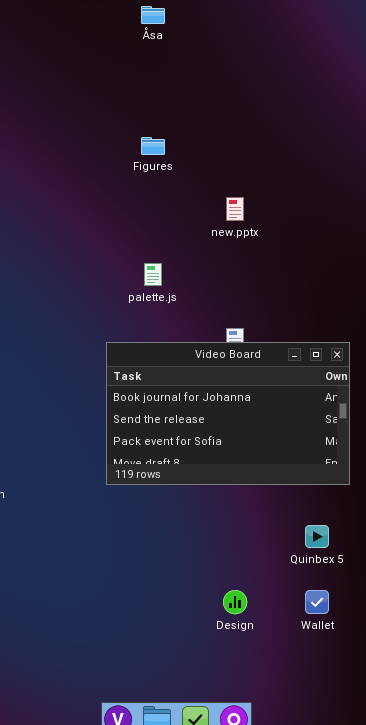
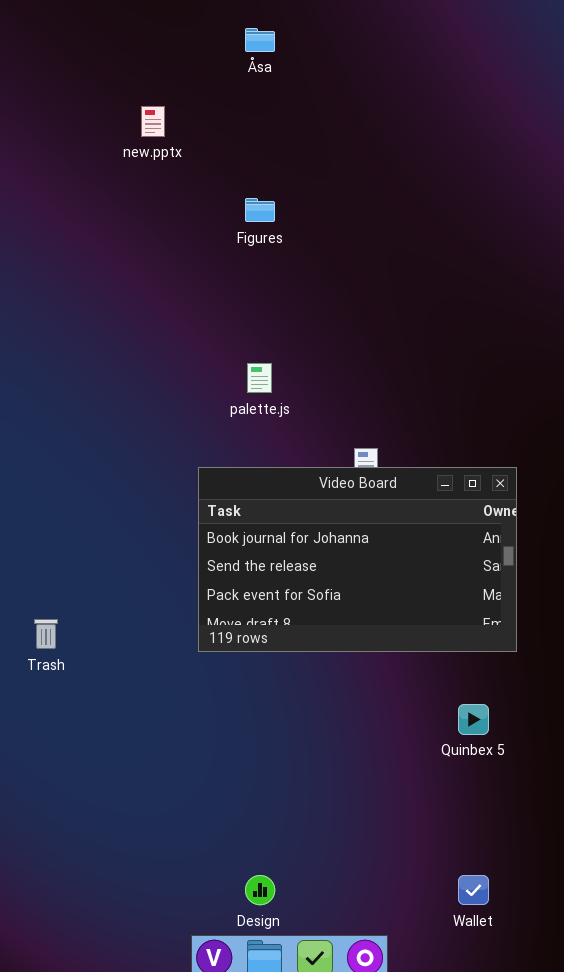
new.pptx: [226,197,244,221] -> [141,106,165,137], moved
Design: [223,590,247,614] -> [245,875,275,905], moved
Wallet: [305,590,329,614] -> [458,875,489,905], moved

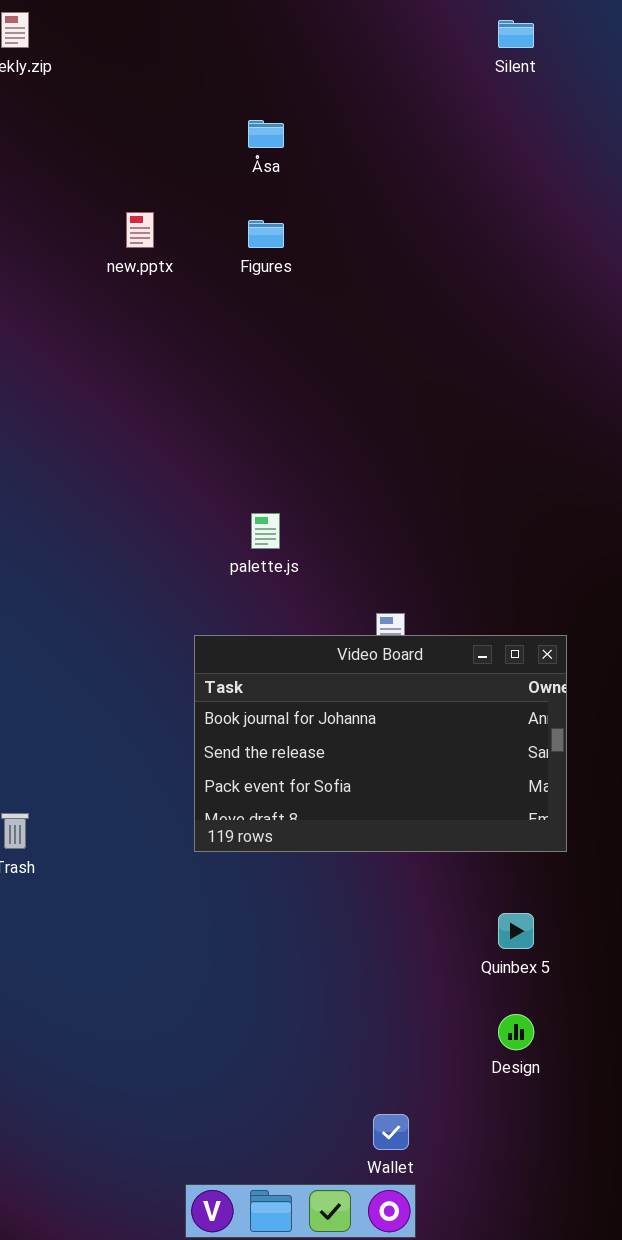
Figures: [245,198,275,222] -> [248,220,284,248], moved
Design: [245,875,275,905] -> [498,1014,534,1050], moved
Wallet: [458,875,489,905] -> [373,1114,409,1150], moved

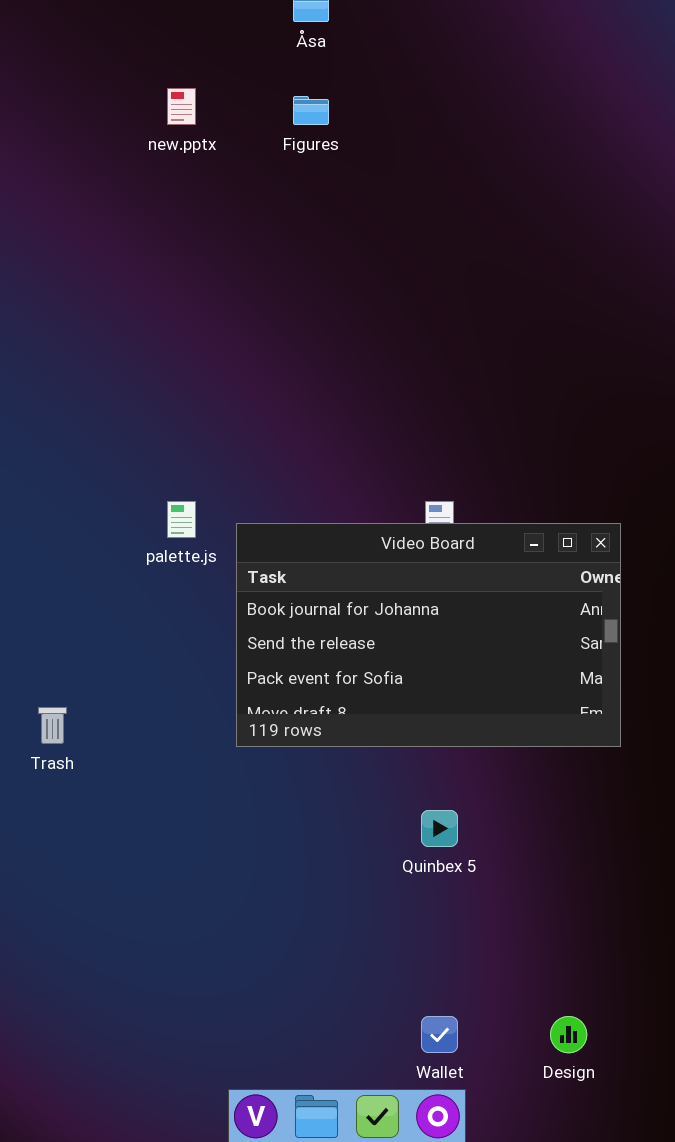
palette.js: [251,513,280,549] -> [167,501,196,538], moved
Quinbex 5: [498,913,534,949] -> [421,810,458,847], moved
Design: [498,1014,534,1050] -> [550,1016,587,1053], moved

